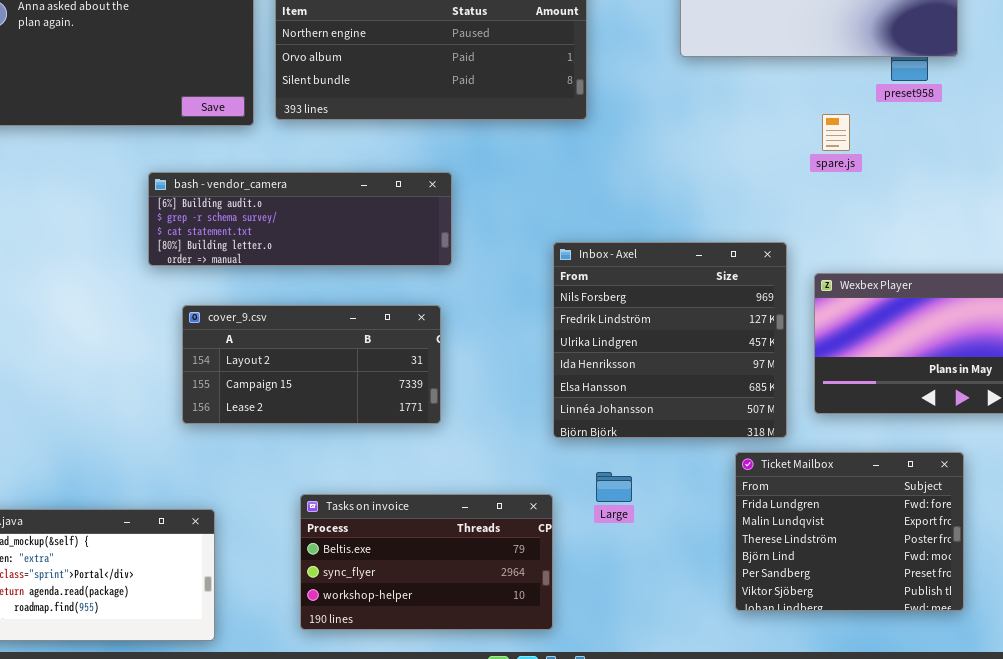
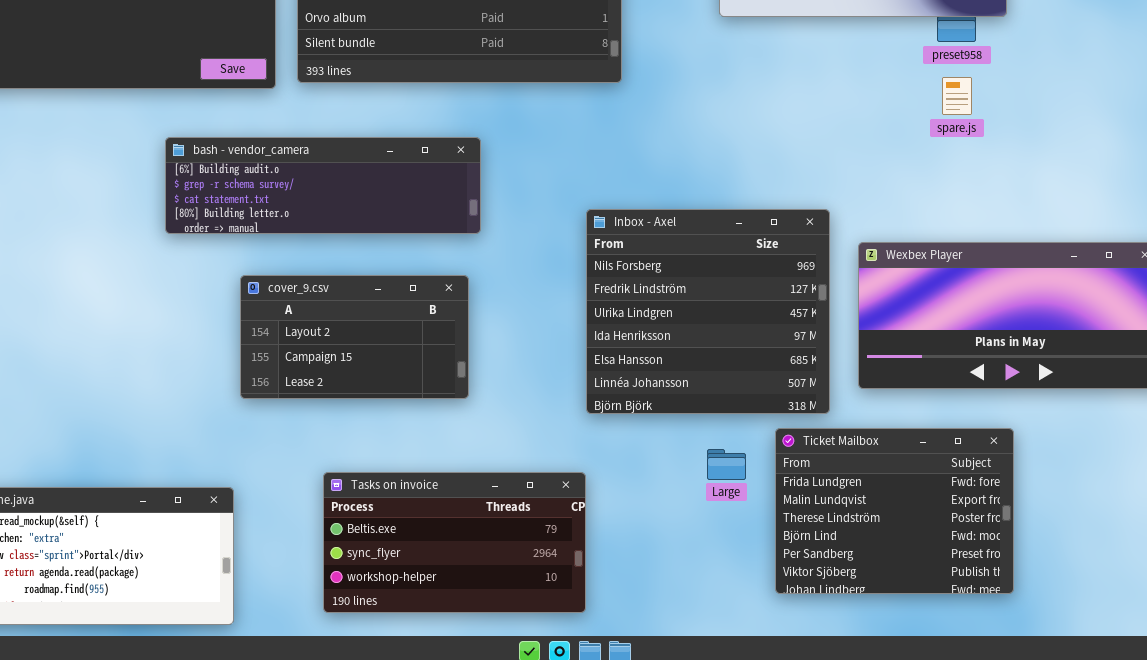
spare.js: [822,114,850,151] -> [942,77,972,115], moved
cover_9.csv: [182,305,441,424] -> [240,275,469,399], resized
Large: [596,472,632,502] -> [707,449,746,480], moved

